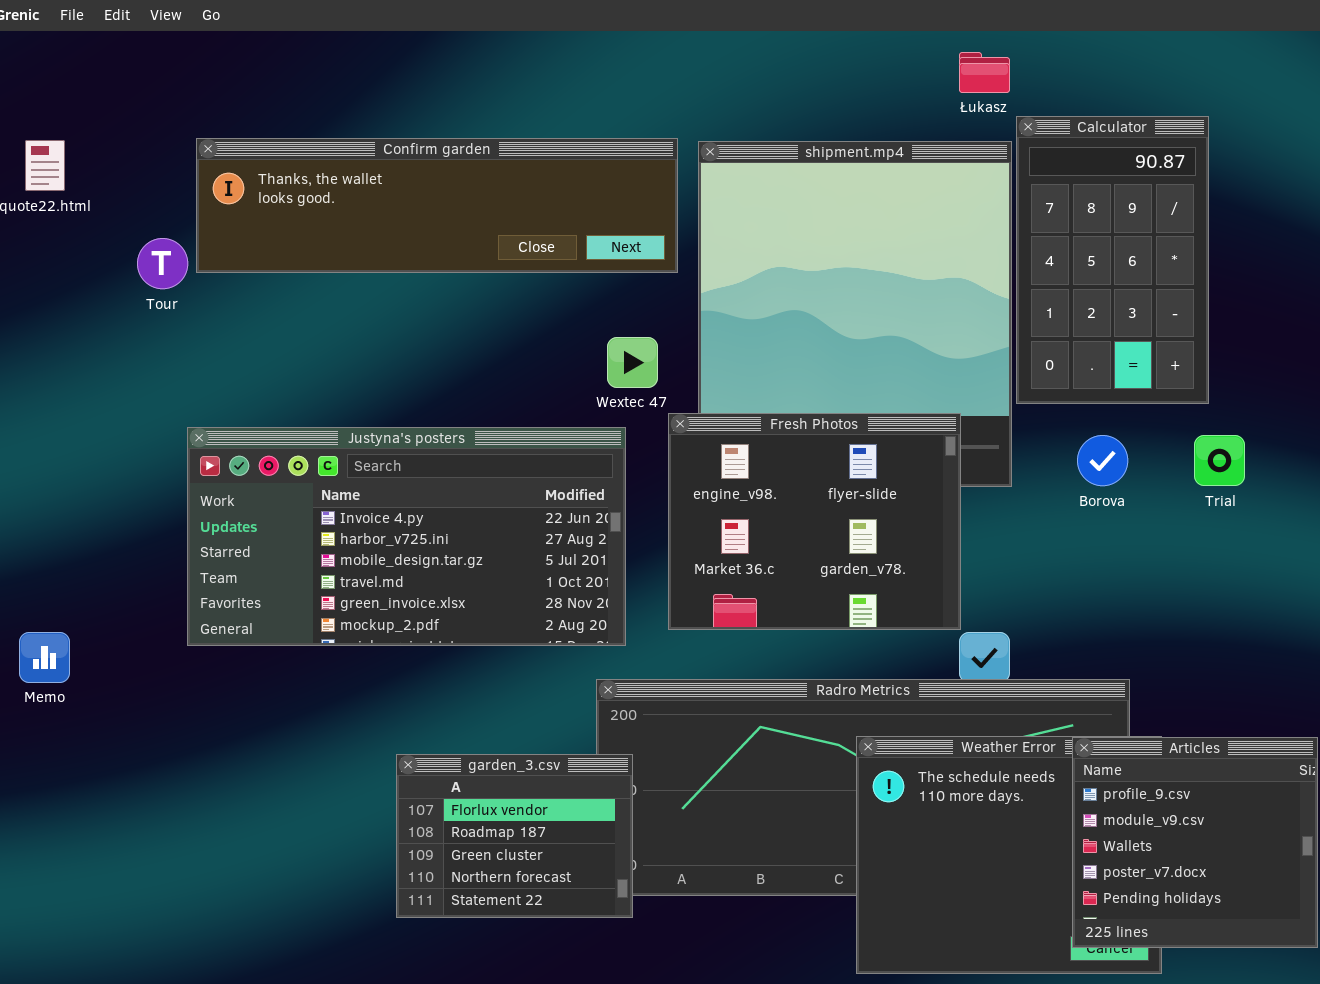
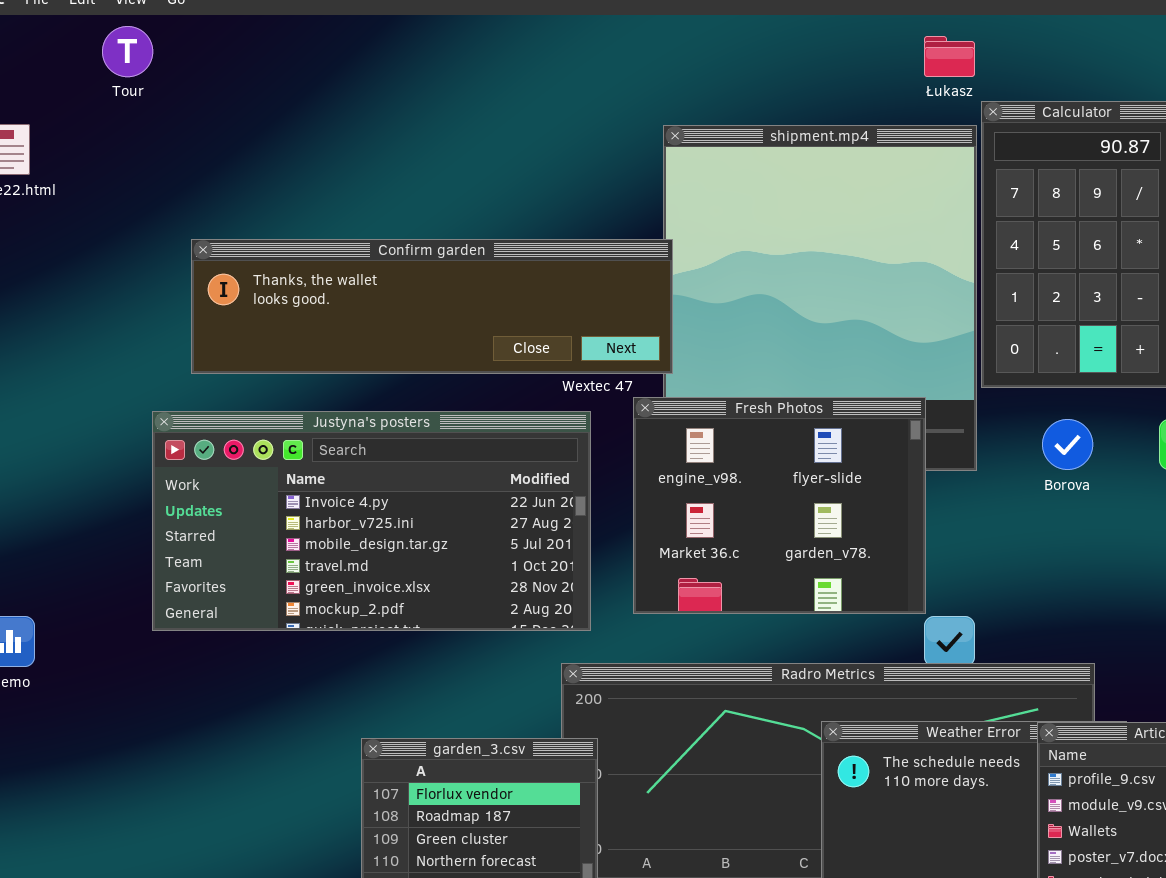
Confirm garden: [196,138,678,273] -> [191,239,673,374], moved
Tour: [137,238,188,289] -> [102,26,153,77], moved

